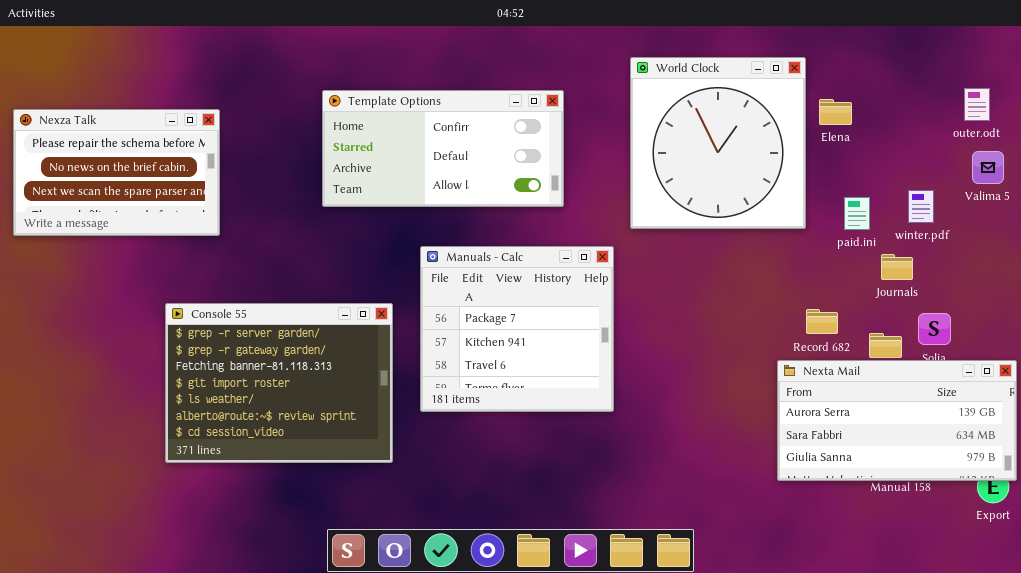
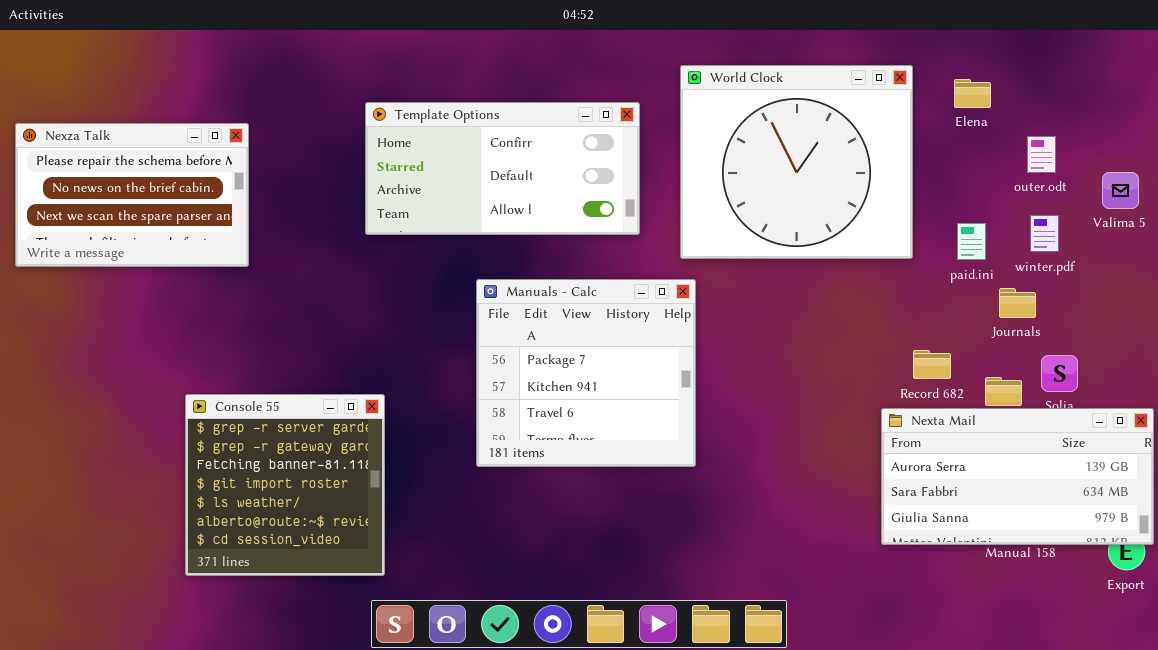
World Clock: [630,57,806,229] -> [680,65,913,259], resized
outer.odt: [964,88,990,121] -> [1027,136,1056,173], moved
Elena: [819,99,852,125] -> [954,79,991,108], moved
Console 55: [165,303,393,463] -> [185,394,385,576], moved, resized

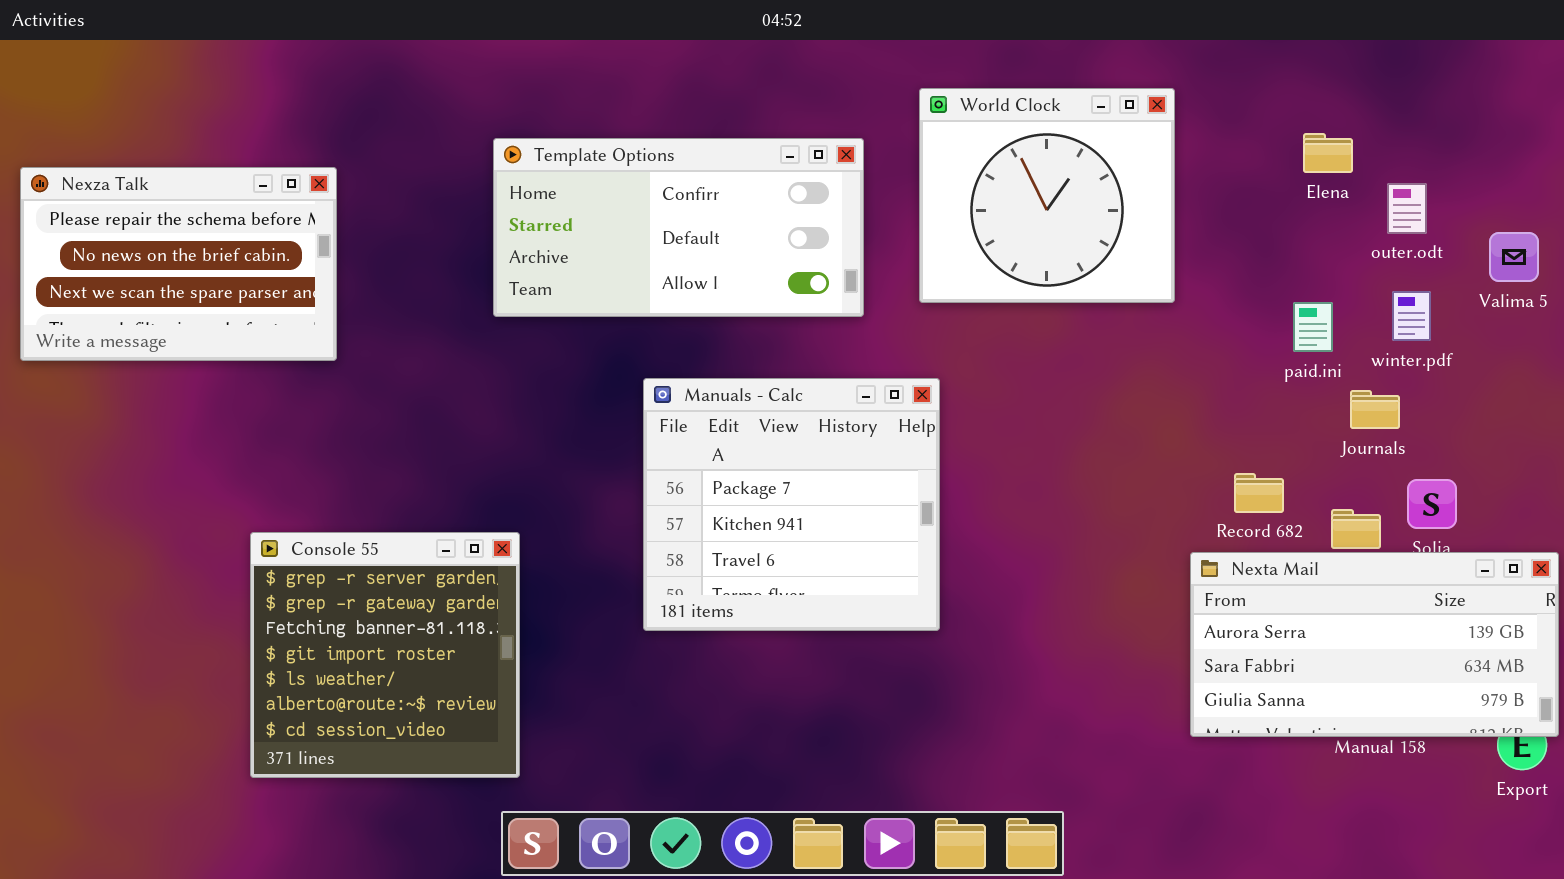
World Clock: [680,65,913,259] -> [919,88,1175,303], resized
Elena: [954,79,991,108] -> [1303,133,1353,173], moved

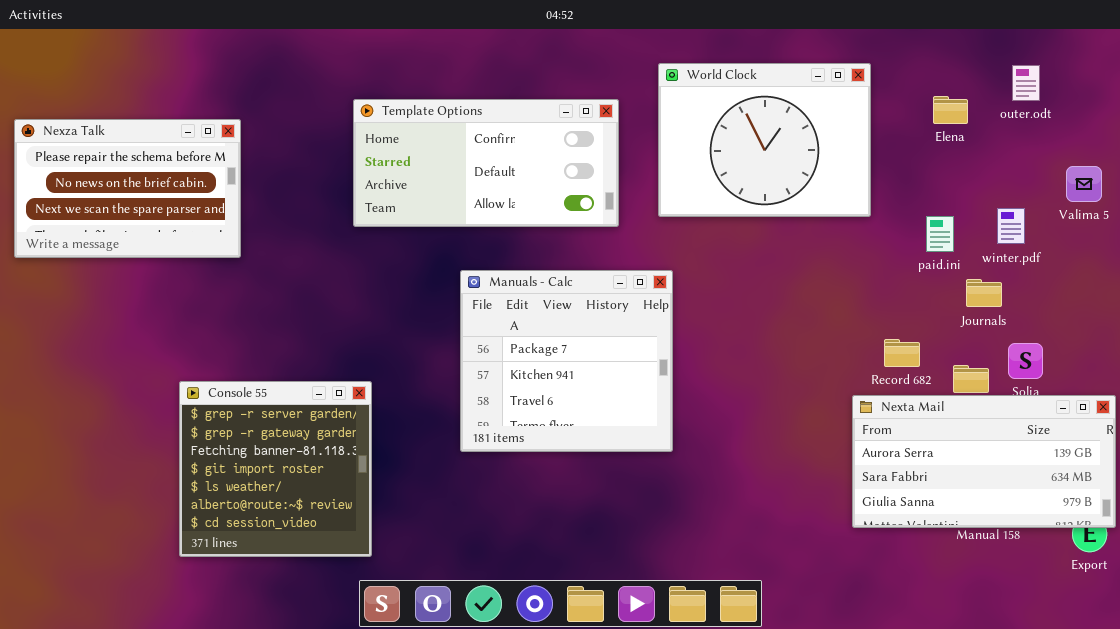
World Clock: [919,88,1175,303] -> [658,63,871,217], resized
outer.odt: [1387,183,1427,234] -> [1012,65,1040,101], moved

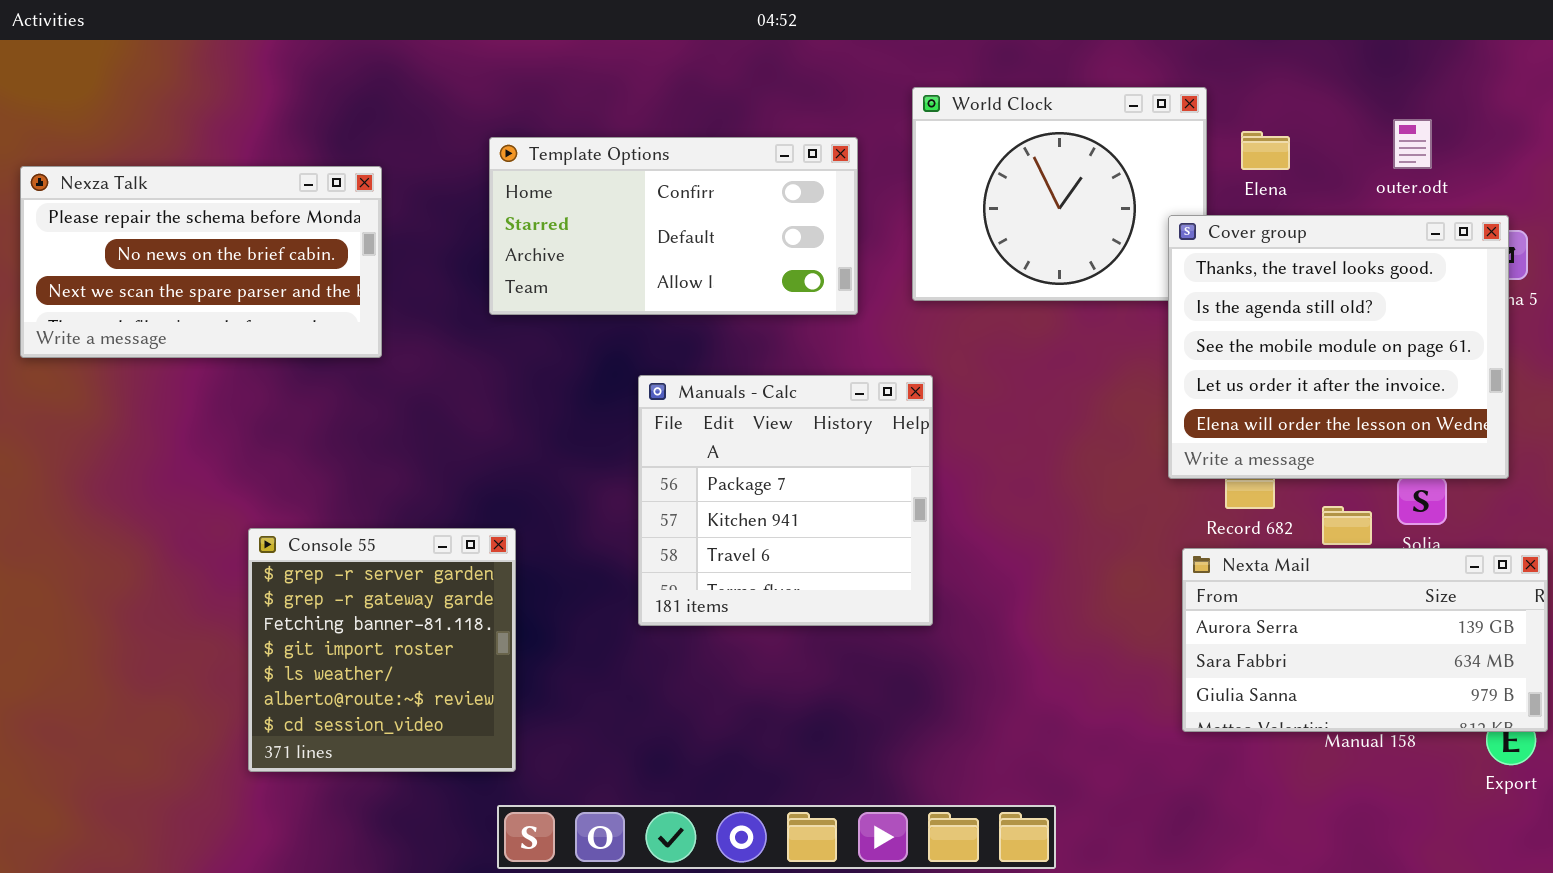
outer.odt: [1012,65,1040,101] -> [1393,119,1432,169], moved
Elena: [933,96,968,124] -> [1241,131,1290,170], moved
Nexza Talk: [14,119,241,258] -> [20,166,382,358], resized
Cover group: none -> [1168,215,1509,479], opened

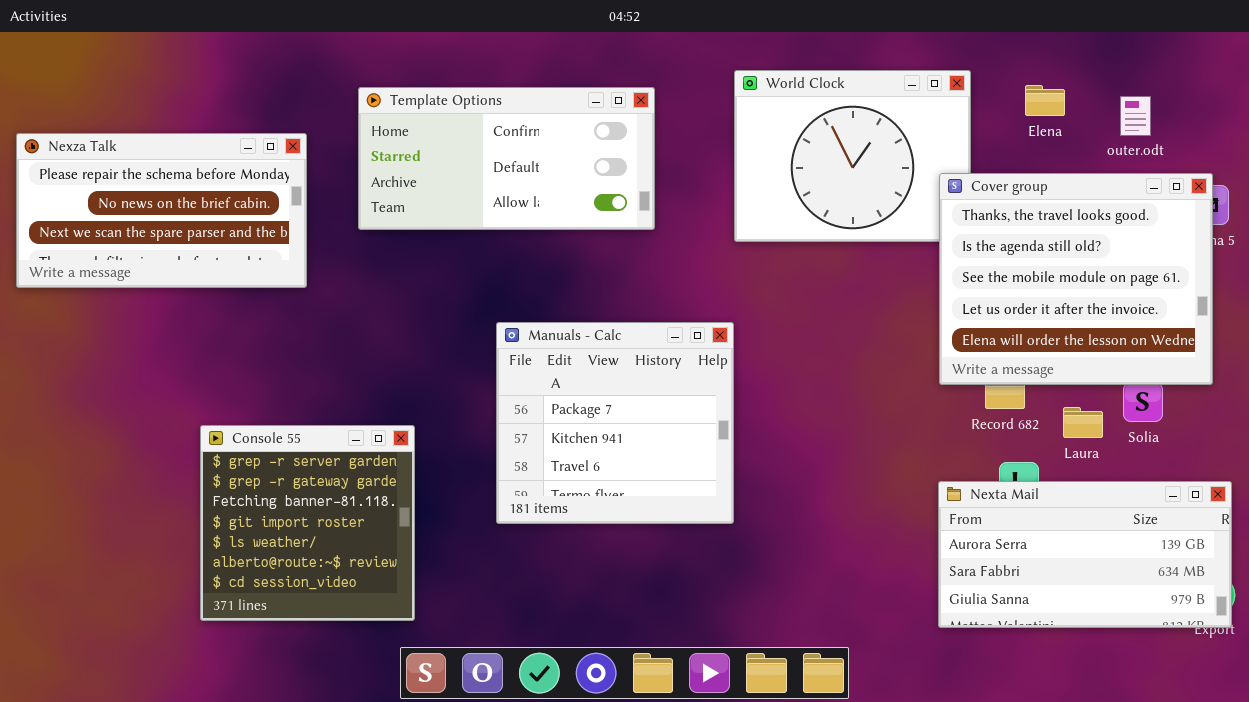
Elena: [1241,131,1290,170] -> [1025,85,1065,116], moved
Template Options: [489,137,858,315] -> [358,87,655,230], moved
Manuals - Calc: [638,375,933,626] -> [496,322,734,524], moved
Nexta Mail: [1182,548,1548,732] -> [938,481,1232,628], moved

